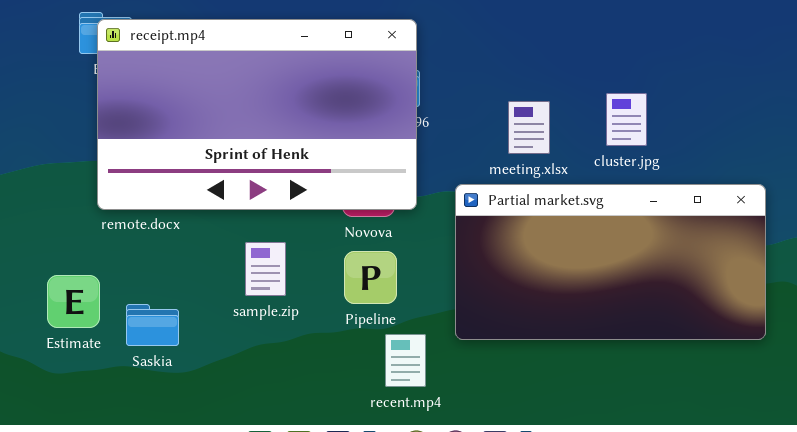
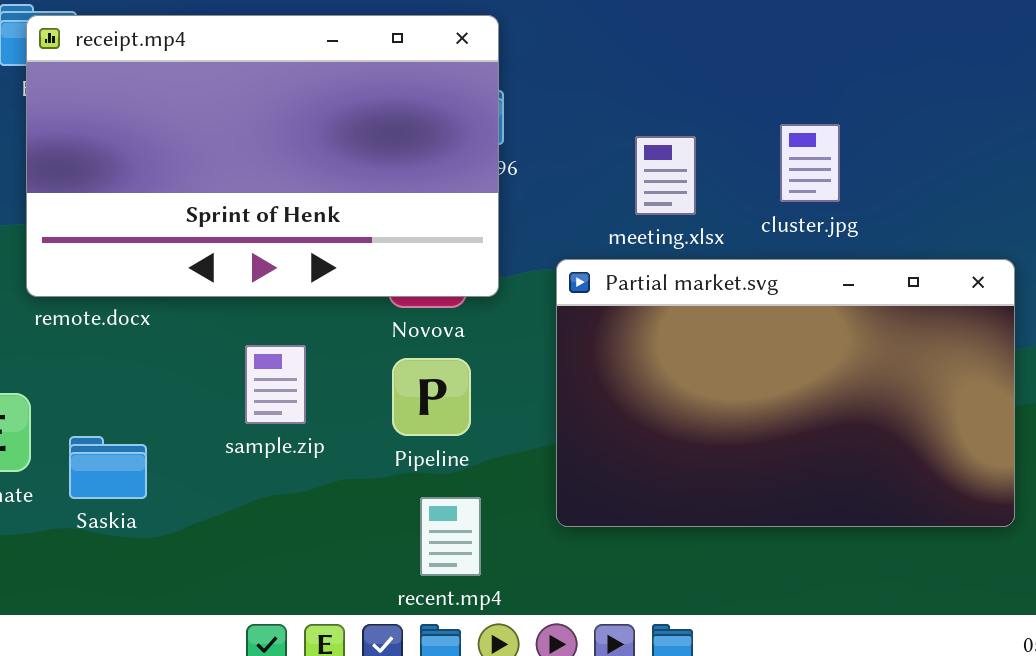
Partial market.svg: [455,184,766,340] -> [556,259,1015,527], resized
recent.mp4: [385,334,426,387] -> [420,497,481,576], moved

